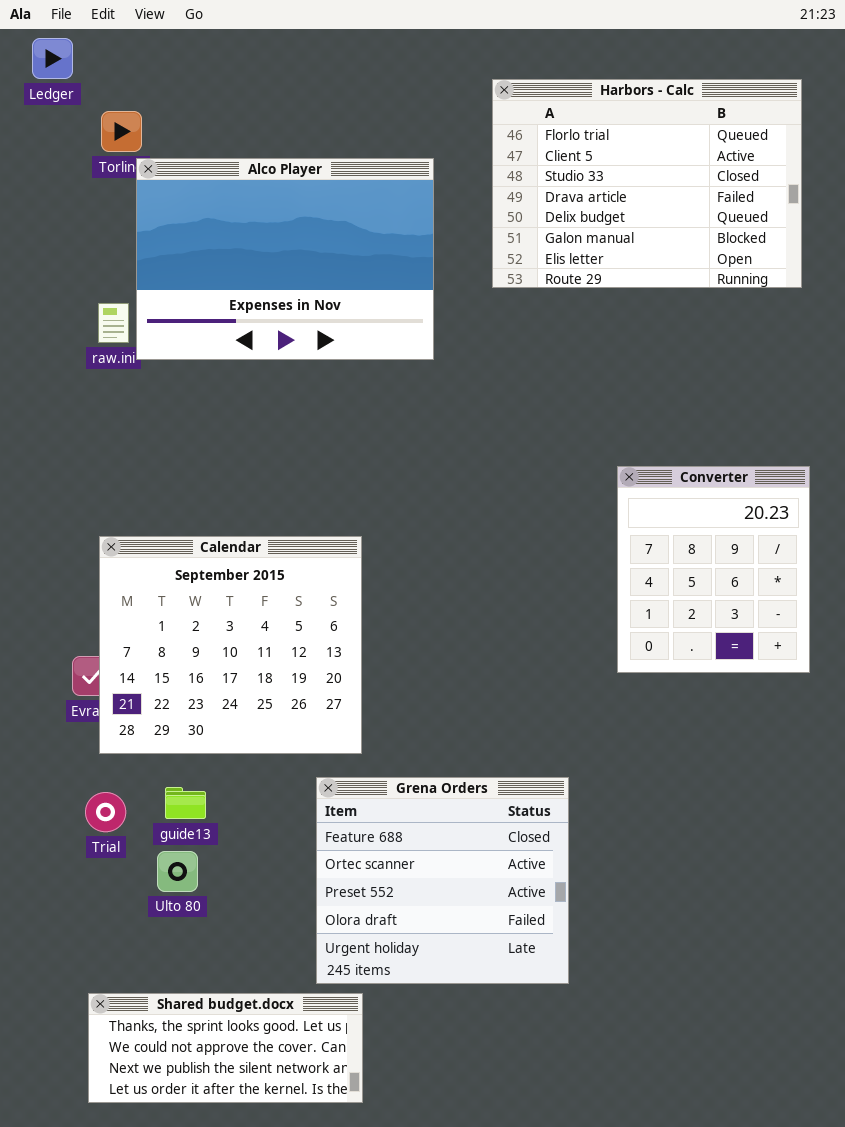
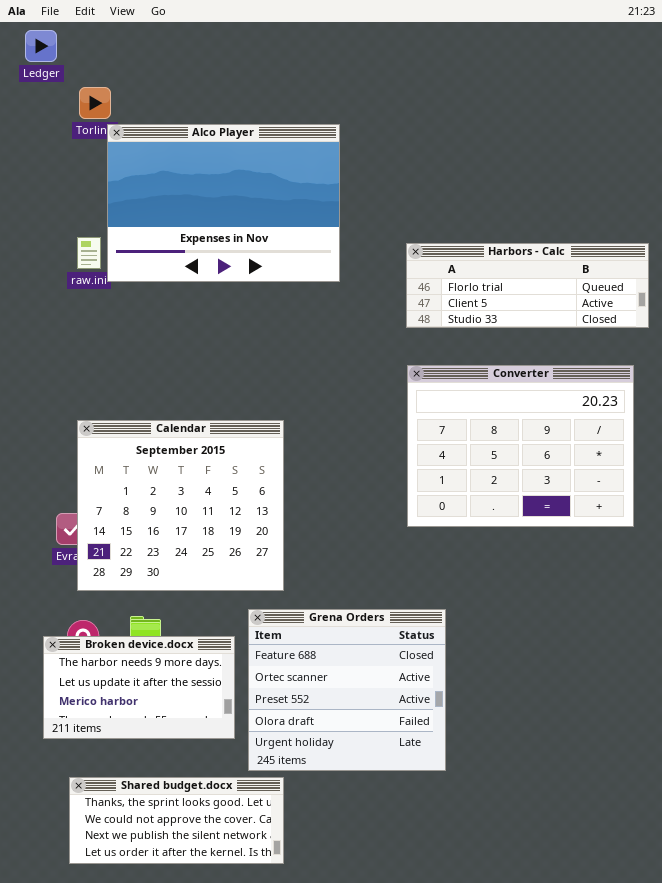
Harbors - Calc: [492,79,802,288] -> [406,243,649,328], moved, resized
Converter: [617,466,810,673] -> [407,365,634,527], resized
Broken device.docx: none -> [43,636,235,739], opened

